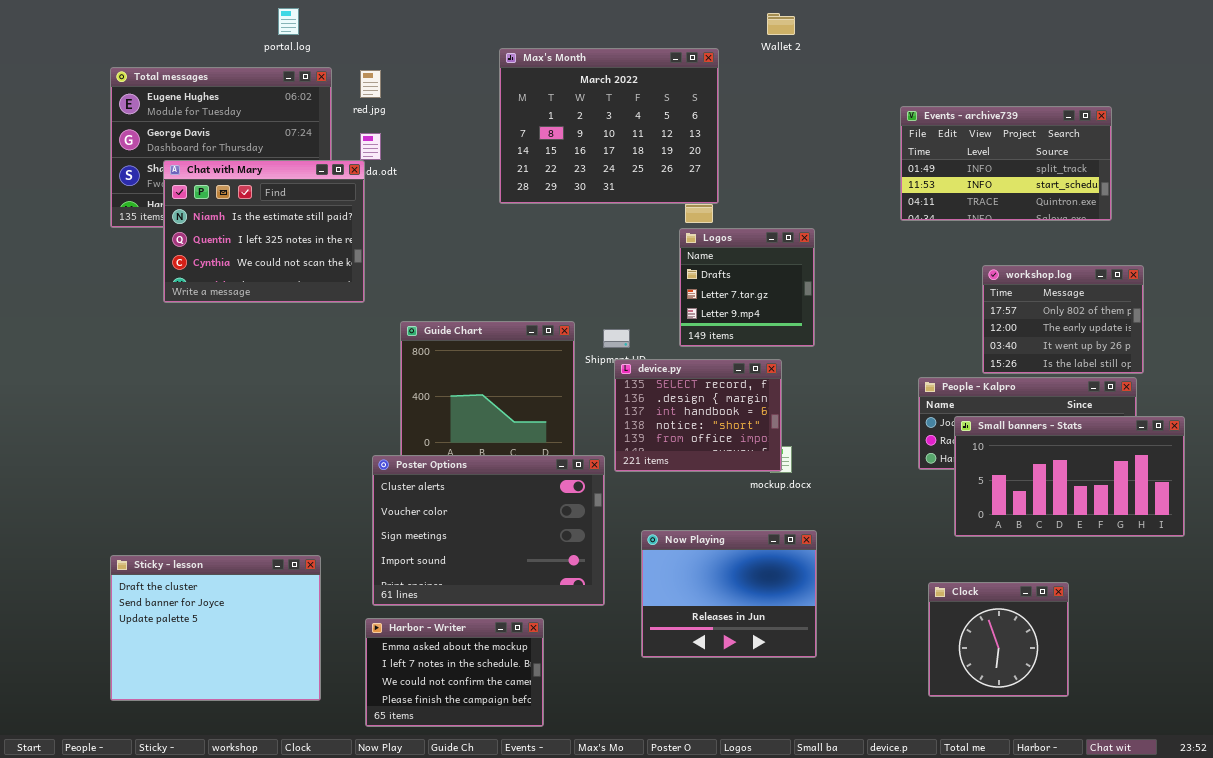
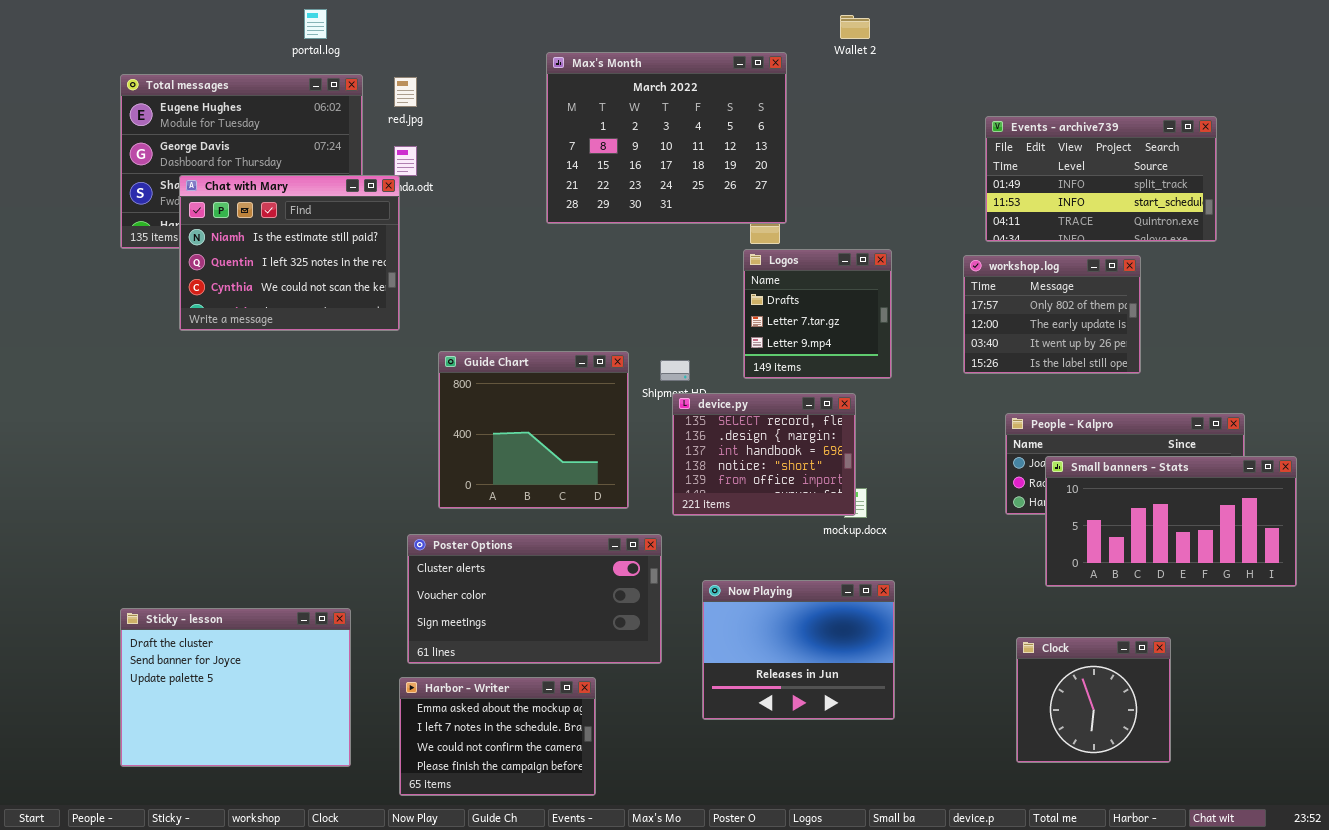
workshop.log: [982,265,1144,374] -> [963,255,1141,374], moved
Poster Options: [372,455,605,606] -> [407,534,662,664], resized

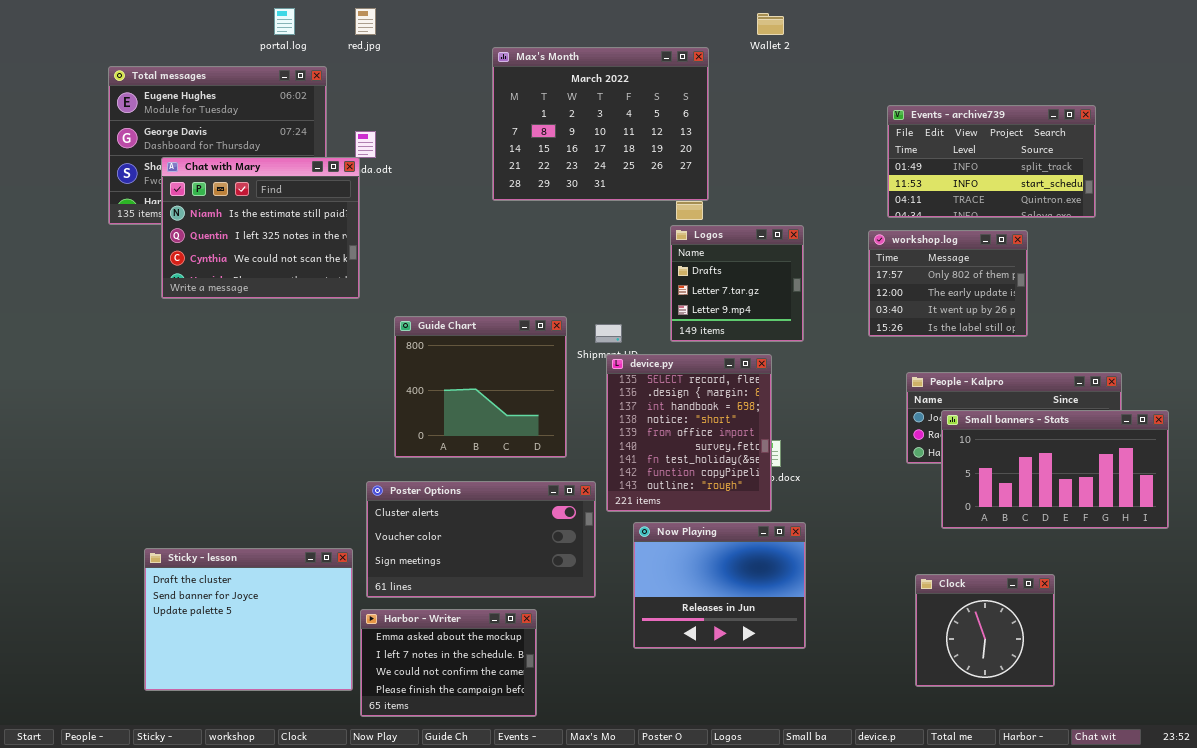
red.jpg: [394,77,417,107] -> [355,8,376,35], moved
device.py: [672,393,856,516] -> [606,354,772,512], resized
Sticky - lesson: [120,608,351,767] -> [144,548,353,691], moved

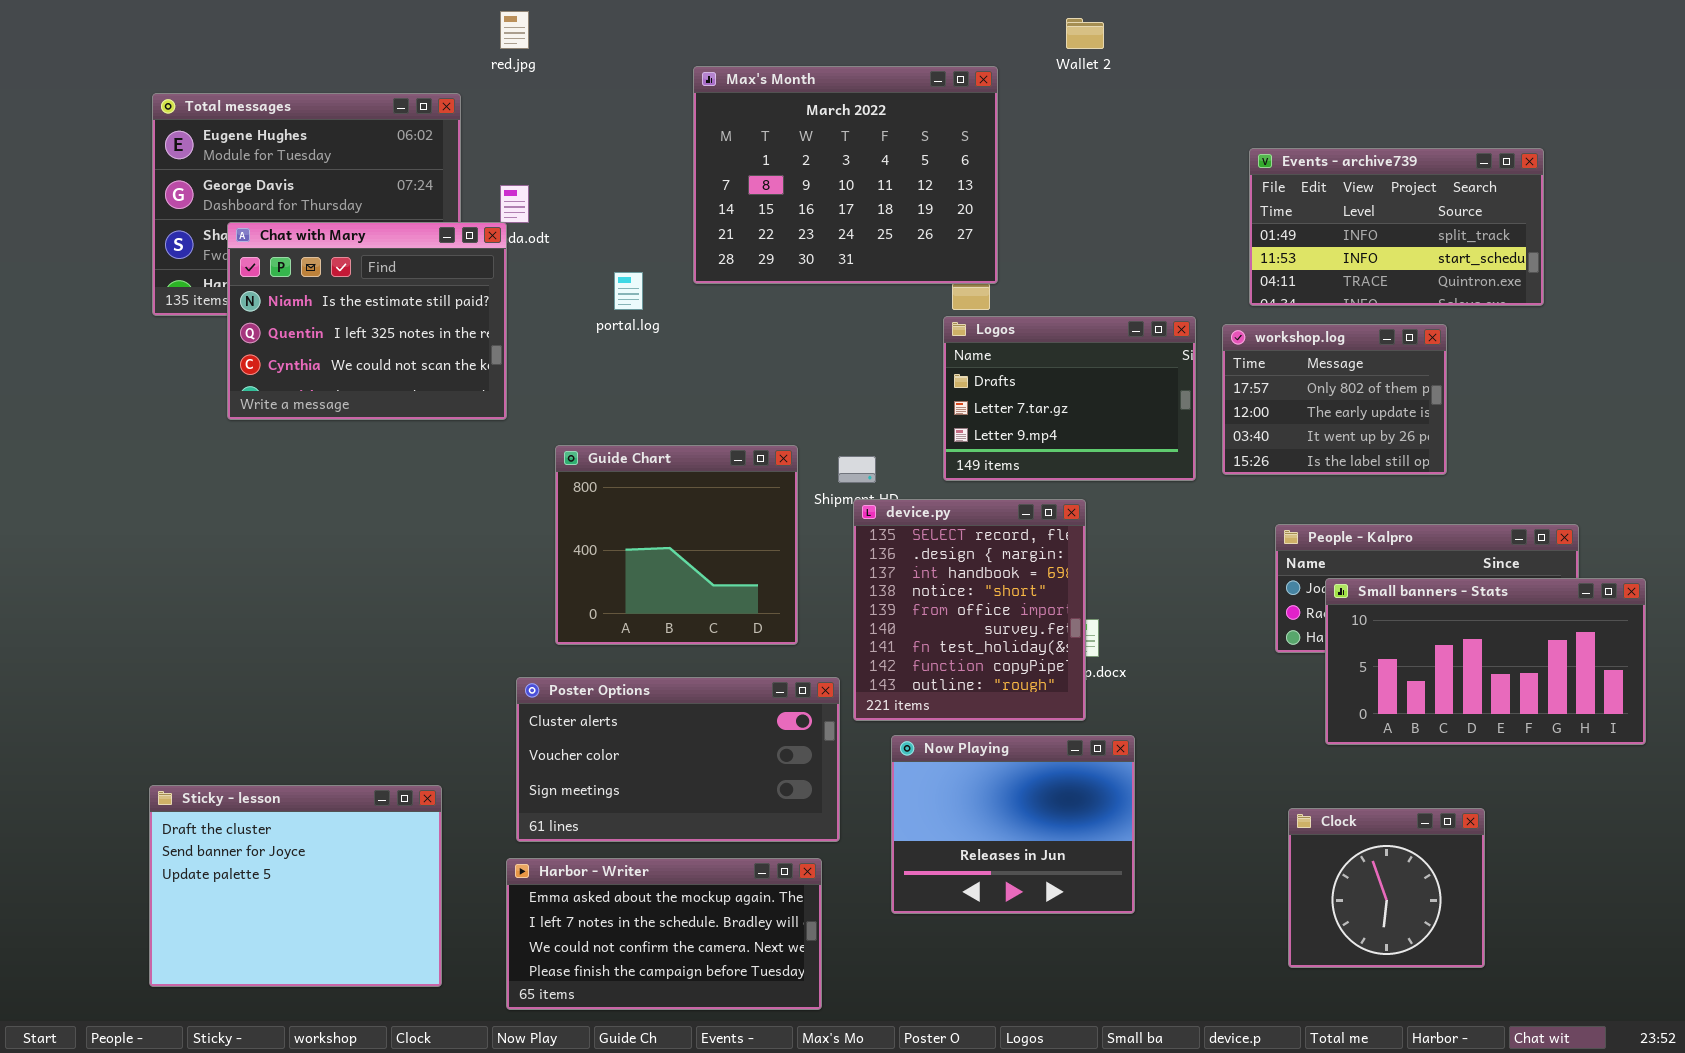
portal.log: [274,8,295,35] -> [614,272,643,310], moved
Logos: [670,225,804,342] -> [943,316,1196,481], resized
Sticky - lesson: [144,548,353,691] -> [149,785,442,987], moved
Harbor - Writer: [360,609,537,717] -> [506,858,822,1010], resized

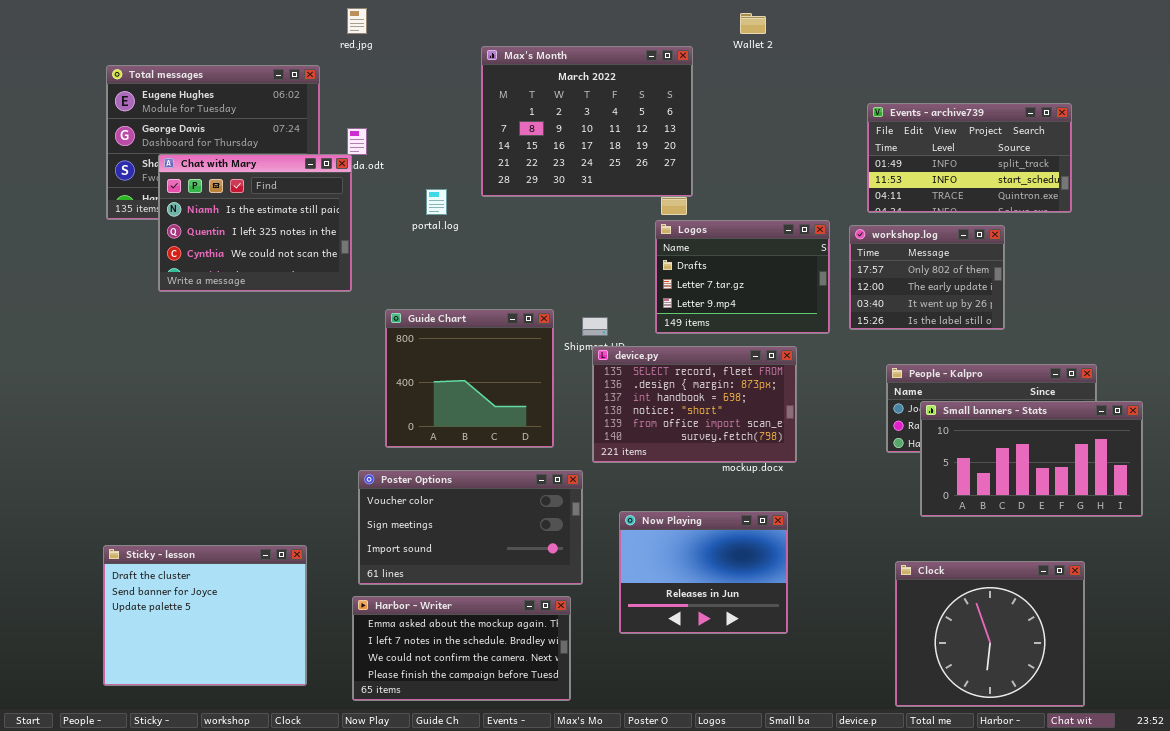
device.py: [853,499,1086,721] -> [592,346,797,463], resized
Poster Options: [516,677,840,842] -> [358,470,583,585], scrolled down 1 row
Clock: [1288,808,1485,968] -> [895,561,1085,707], resized

